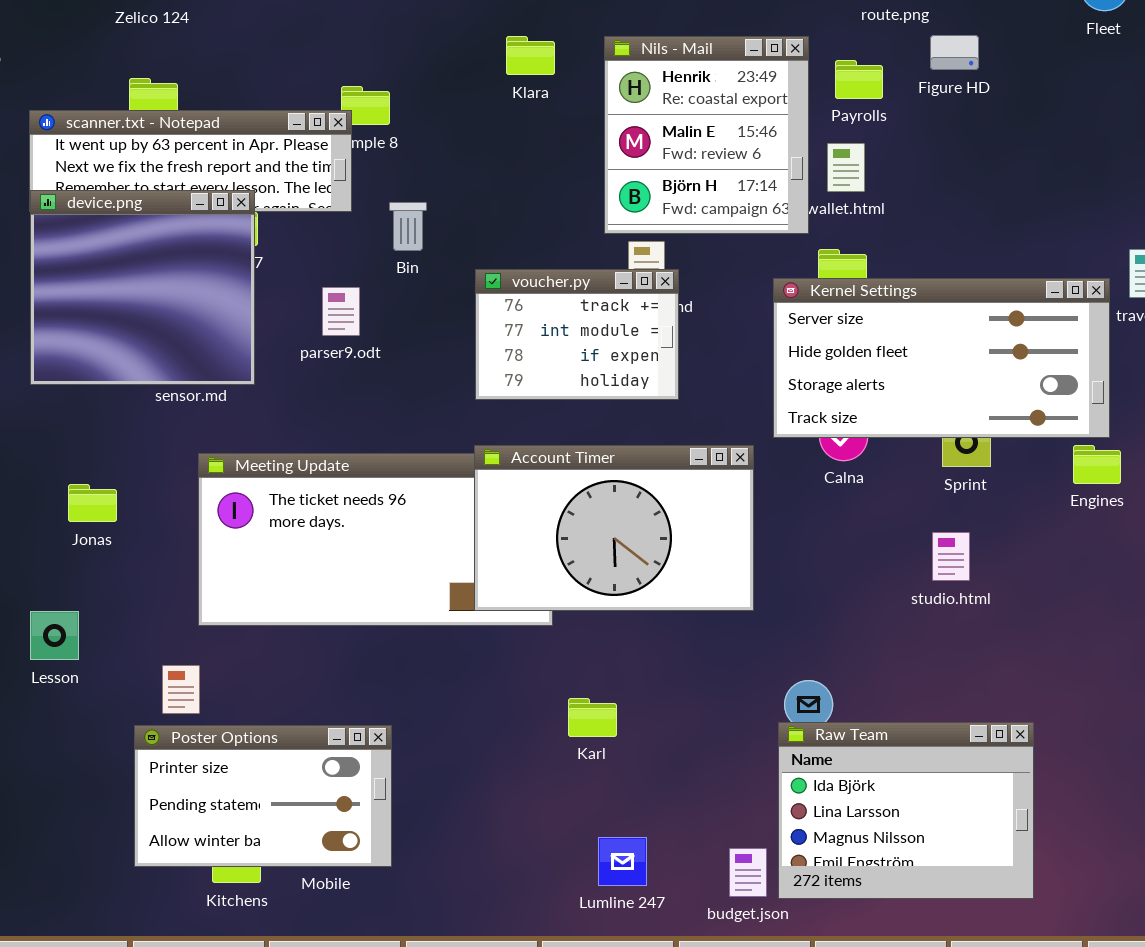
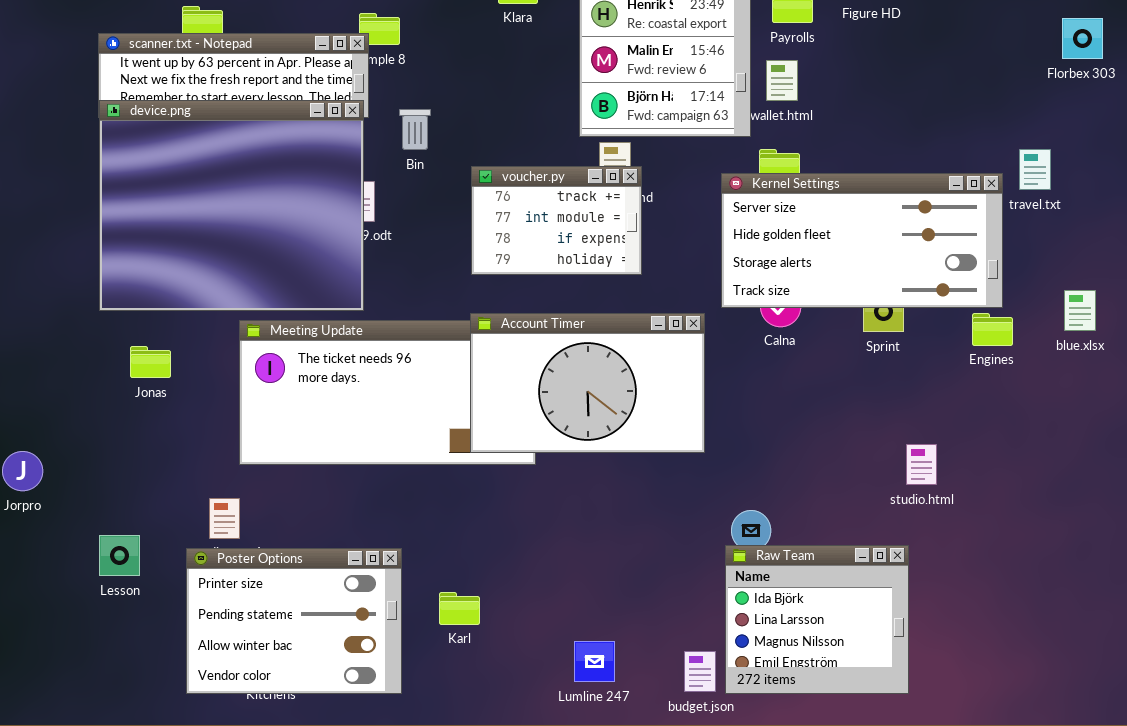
device.png: [30,190,255,385] -> [99,100,364,311], resized
studio.html: [932,532,970,581] -> [906,444,937,485], moved
Lesson: [30,611,79,660] -> [99,535,140,576], moved
Karl: [568,698,617,737] -> [439,592,480,625], moved
Raw Team: [778,722,1034,899] -> [725,545,909,694], resized
Poster Options: [134,725,392,867] -> [186,548,402,694], resized

